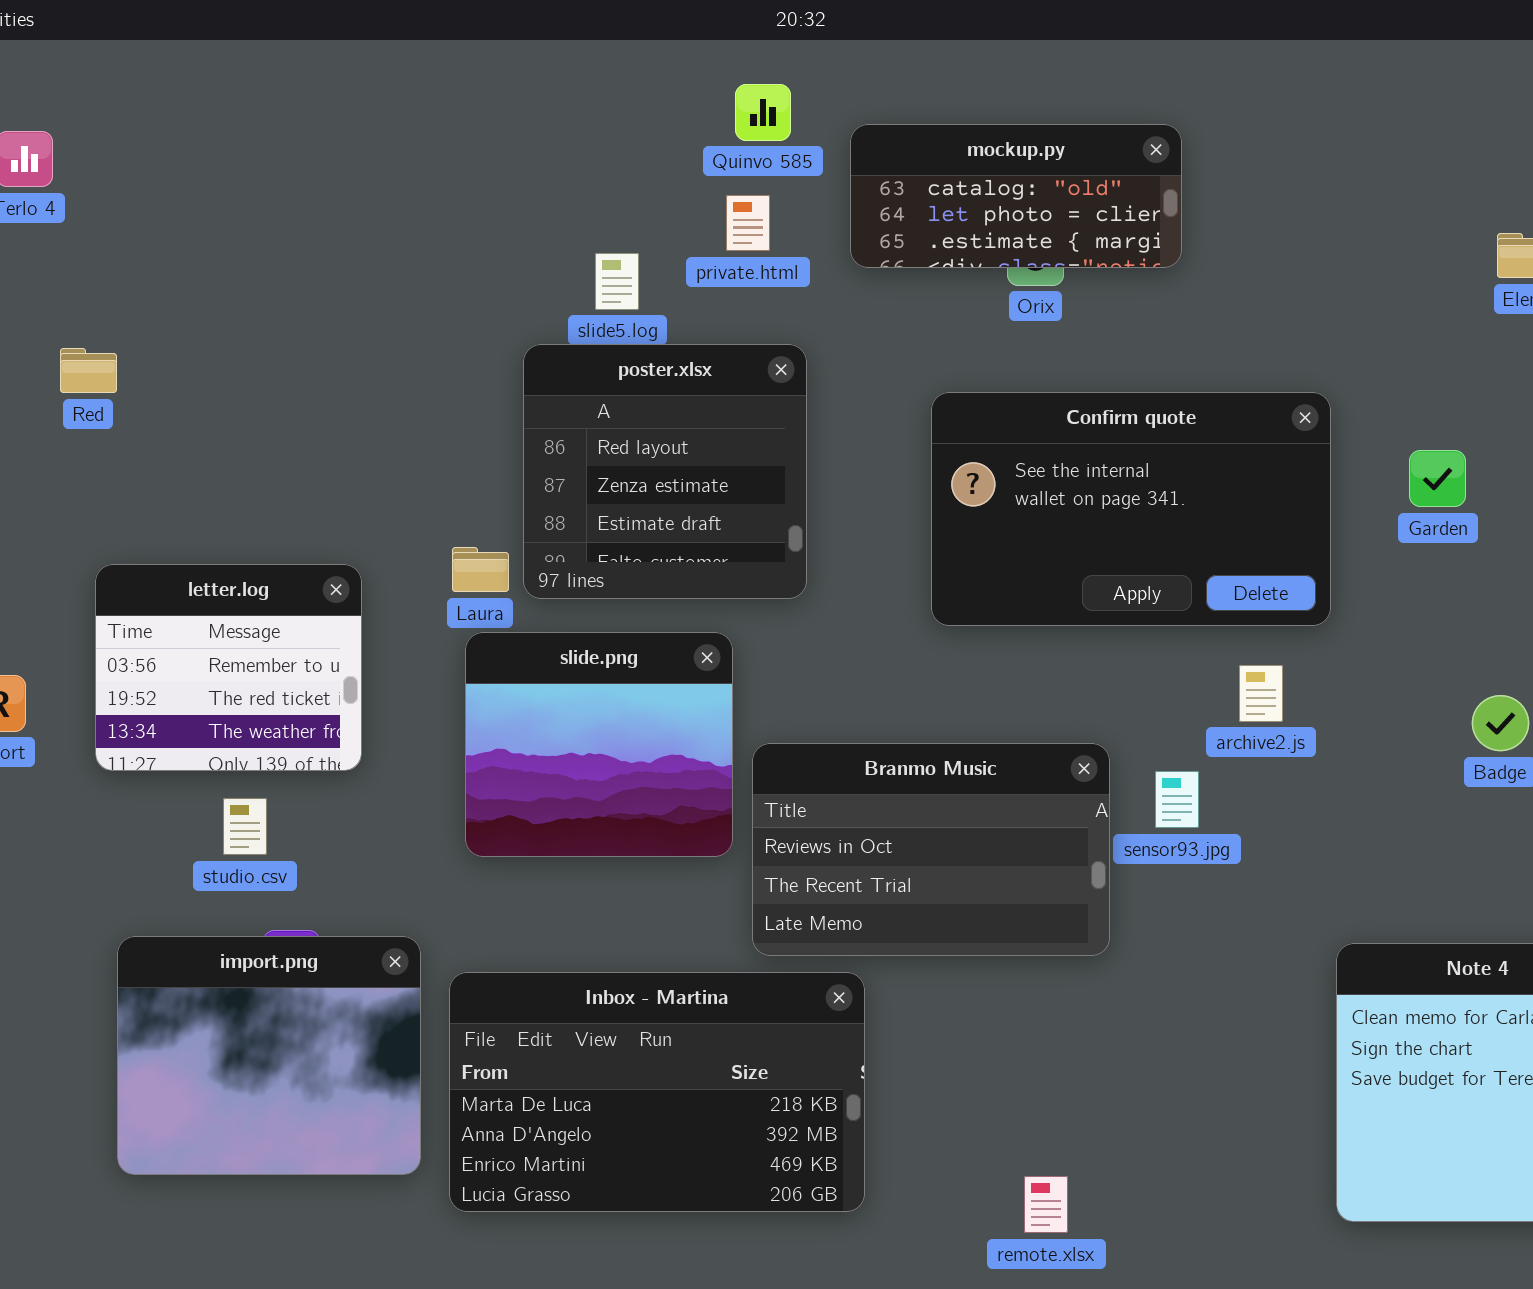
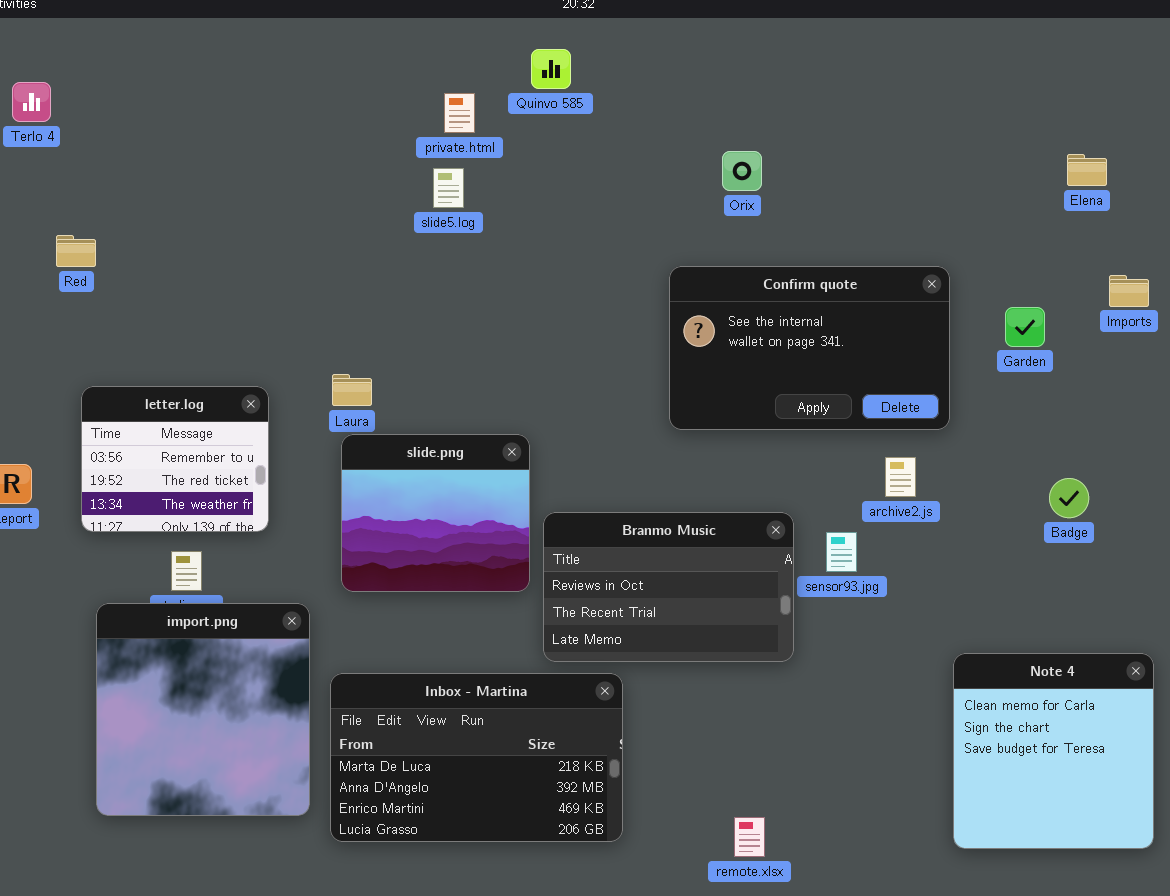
mockup.py: [850,124,1182,268] -> none, closed
private.html: [726,195,770,251] -> [444,93,475,133], moved
poster.xlsx: [523,344,807,599] -> none, closed
import.png: [117,936,421,1175] -> [96,603,310,816], resized

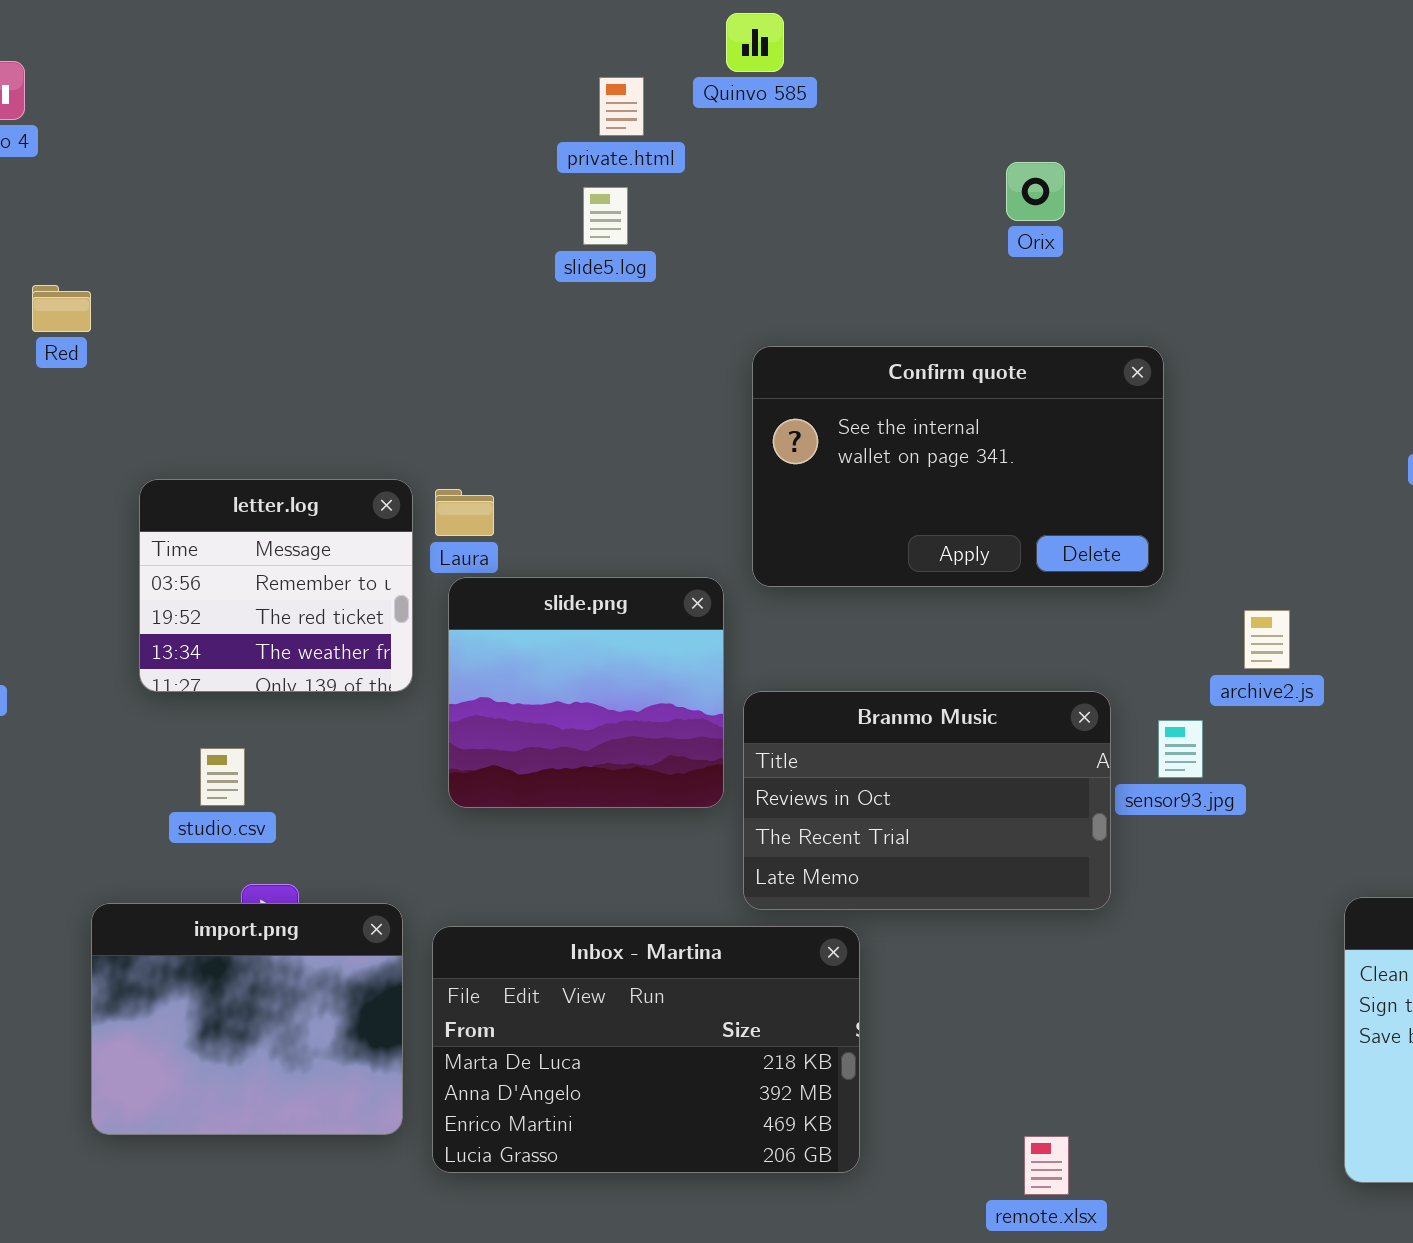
Confirm quote: [669,266,950,430] -> [752,346,1164,587], moved
letter.log: [81,386,269,532] -> [139,479,413,692], moved
import.png: [96,603,310,816] -> [91,903,403,1135], resized

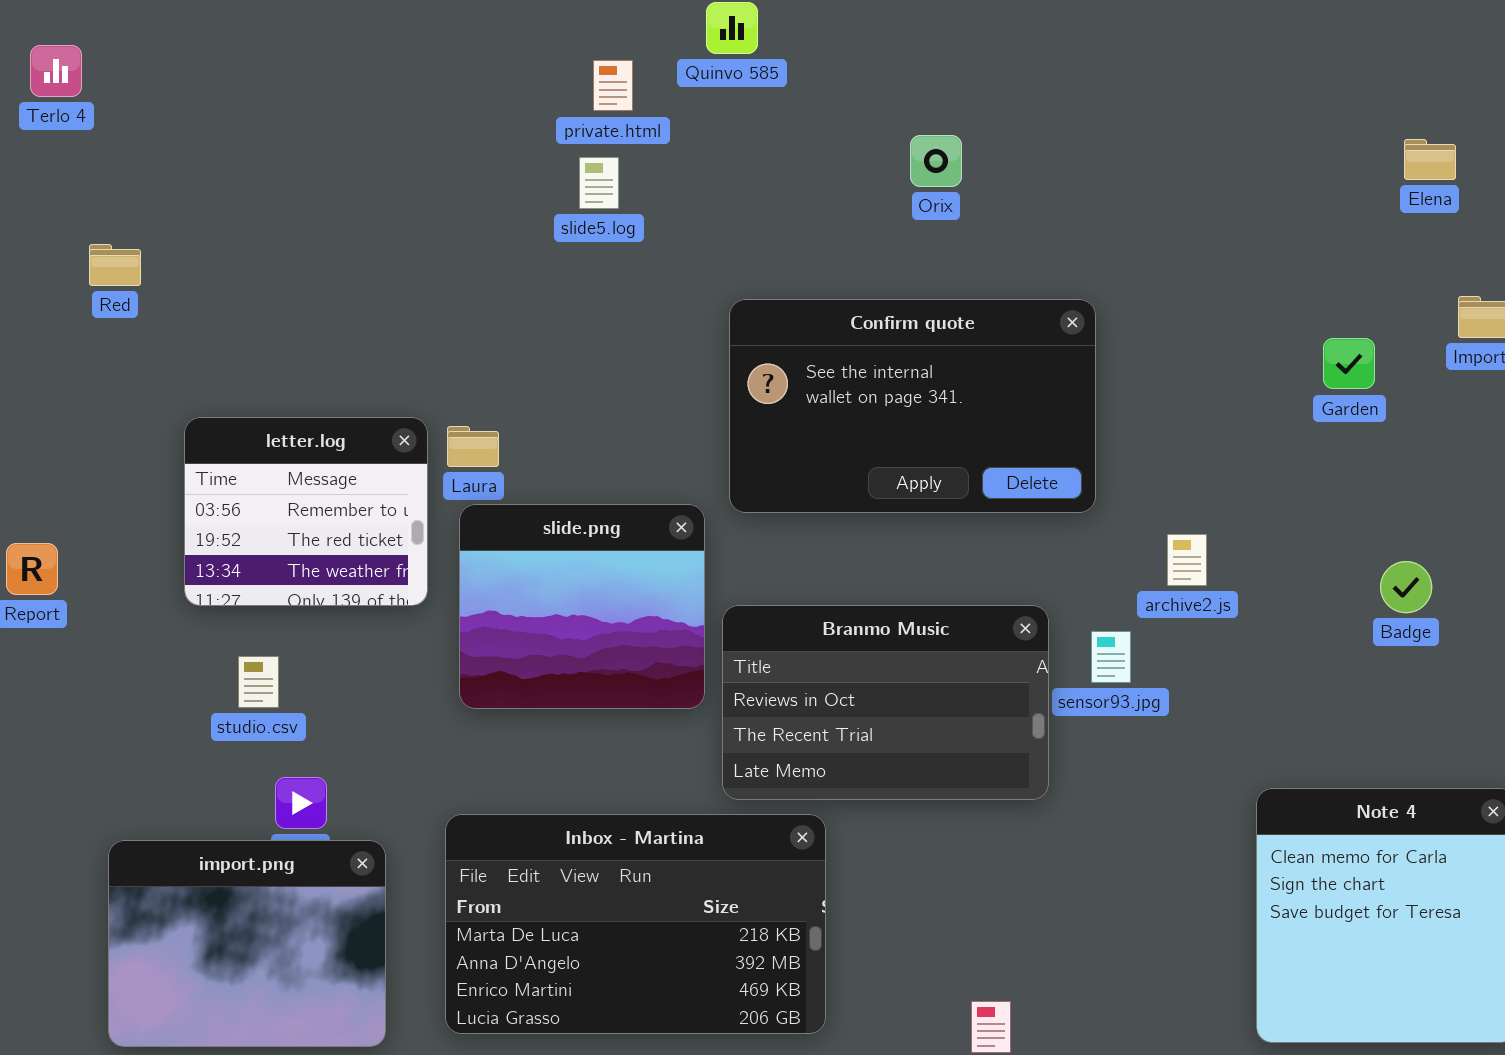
Orix: [1006,162,1065,221] -> [910,135,962,187], moved
import.png: [91,903,403,1135] -> [108,840,386,1047], moved

